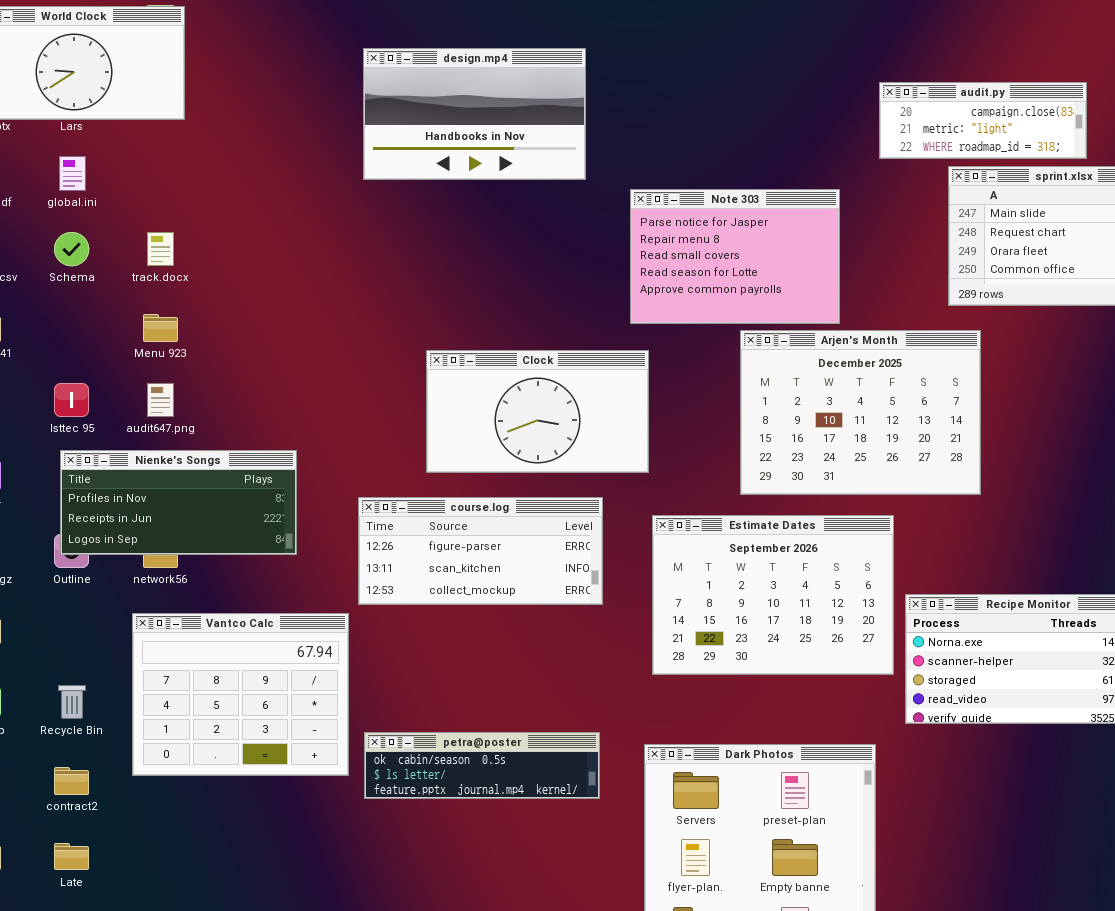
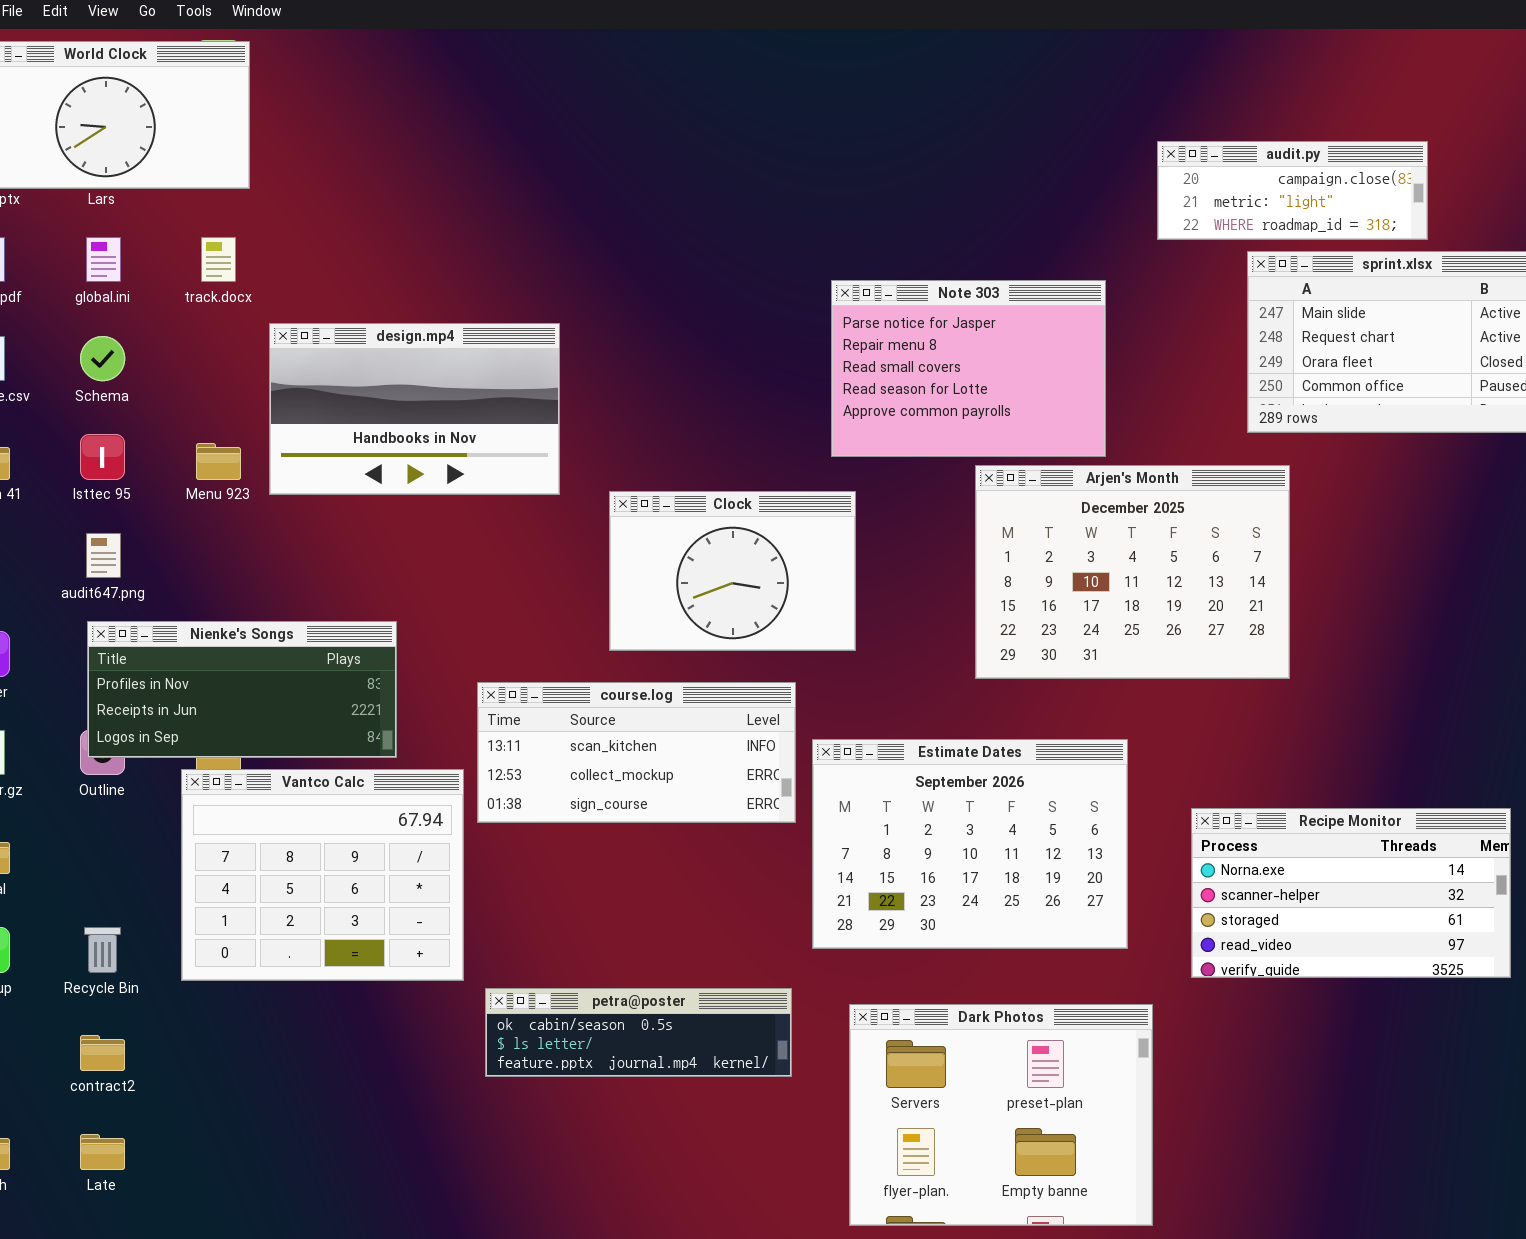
design.mp4: [363,48,586,180] -> [269,323,560,495], moved
track.docx: [147,232,174,266] -> [201,237,236,282], moved
Clock: [426,350,649,473] -> [609,491,856,651], resized
Isttec 95: [54,383,89,417] -> [80,434,125,480], moved
audit647.png: [147,383,174,417] -> [86,533,121,578], moved
course.log: [358,497,603,605] -> [477,682,796,823], scrolled down 1 row
Estimate Dates: [652,515,894,675] -> [812,739,1128,949], moved
Vantco Calc: [132,613,349,776] -> [181,769,464,981], moved

